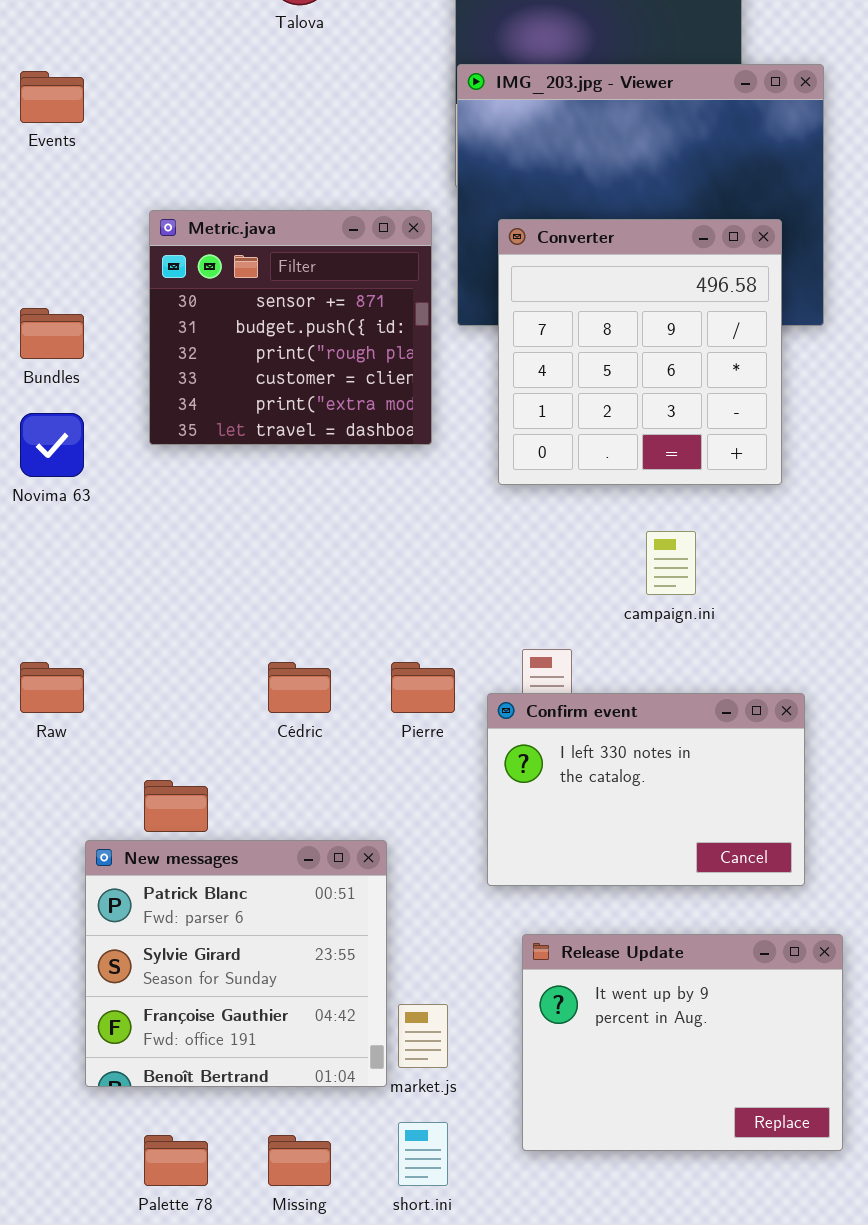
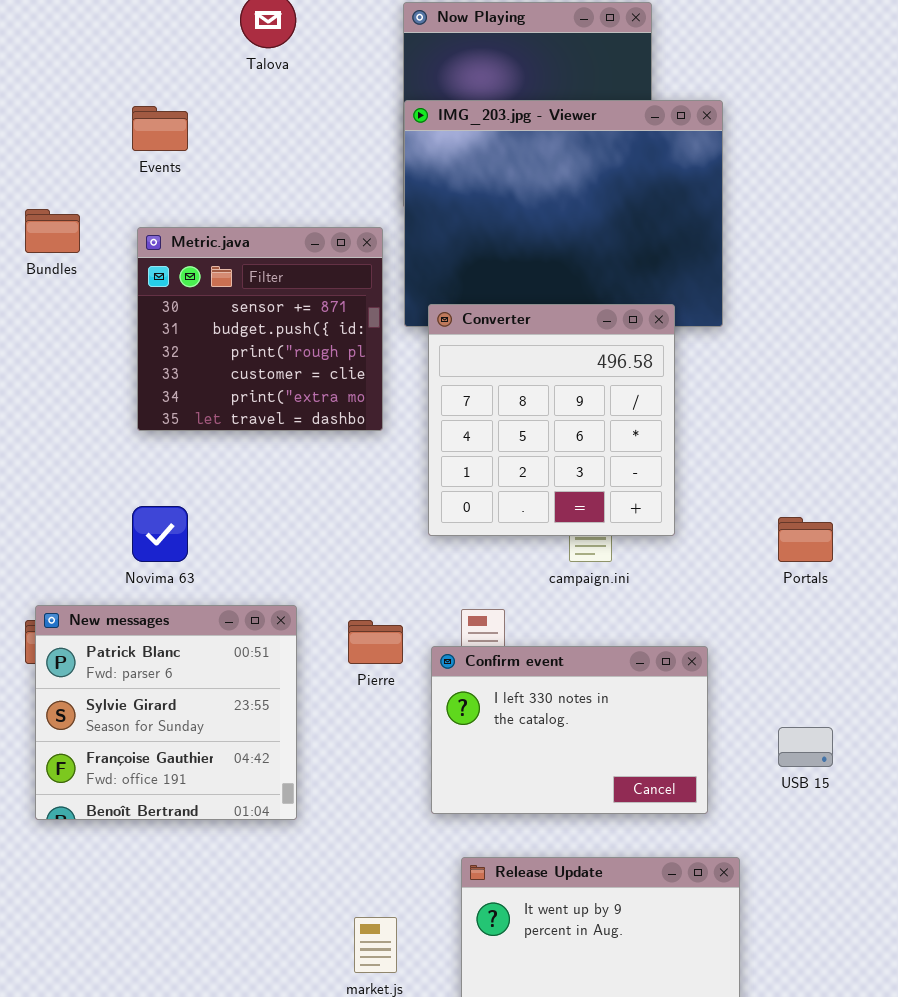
Events: [20,71,84,123] -> [132,106,188,151], moved
Converter: [498,219,782,485] -> [428,304,675,536], moved
Bundles: [20,308,84,359] -> [25,209,80,253], moved
Novima 63: [20,413,84,477] -> [132,506,188,562], moved
New messages: [85,840,387,1087] -> [35,605,297,820], moved

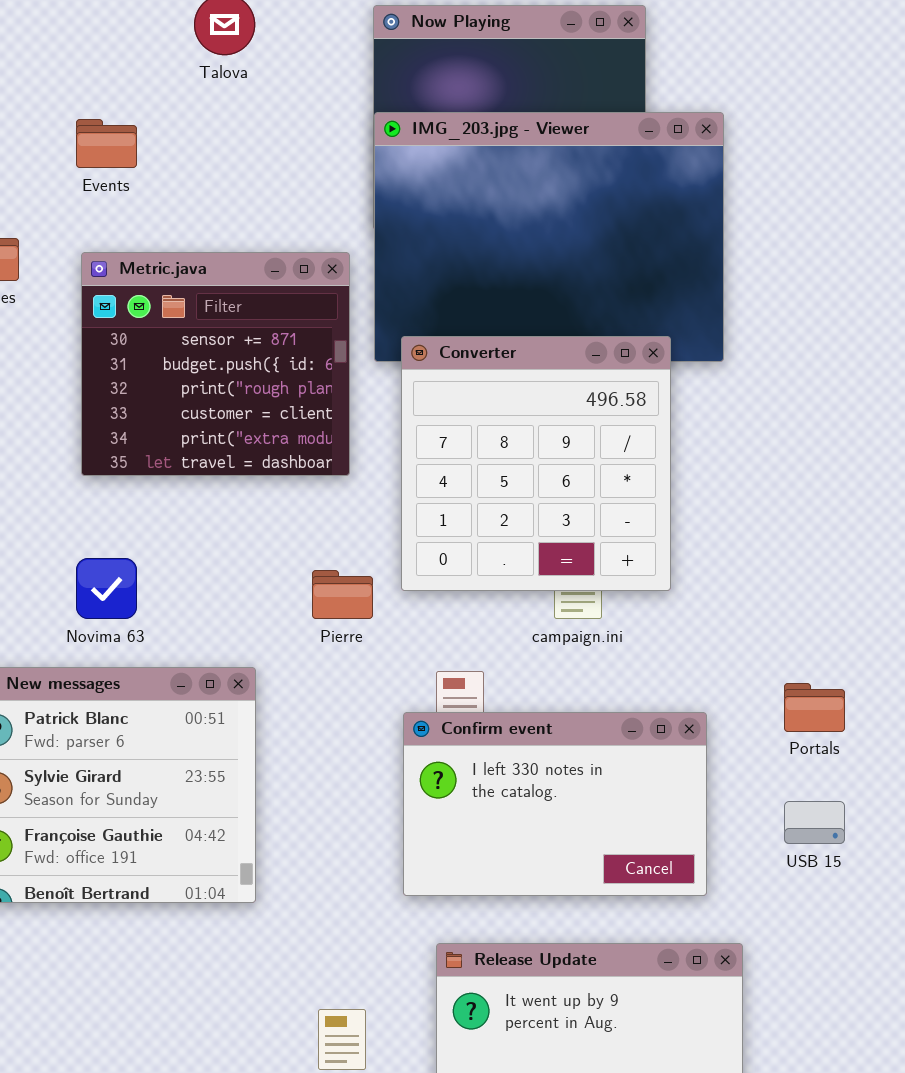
Portals: [778,517,833,562] -> [784,683,845,732], moved
Pierre: [348,620,403,664] -> [312,570,373,619], moved

